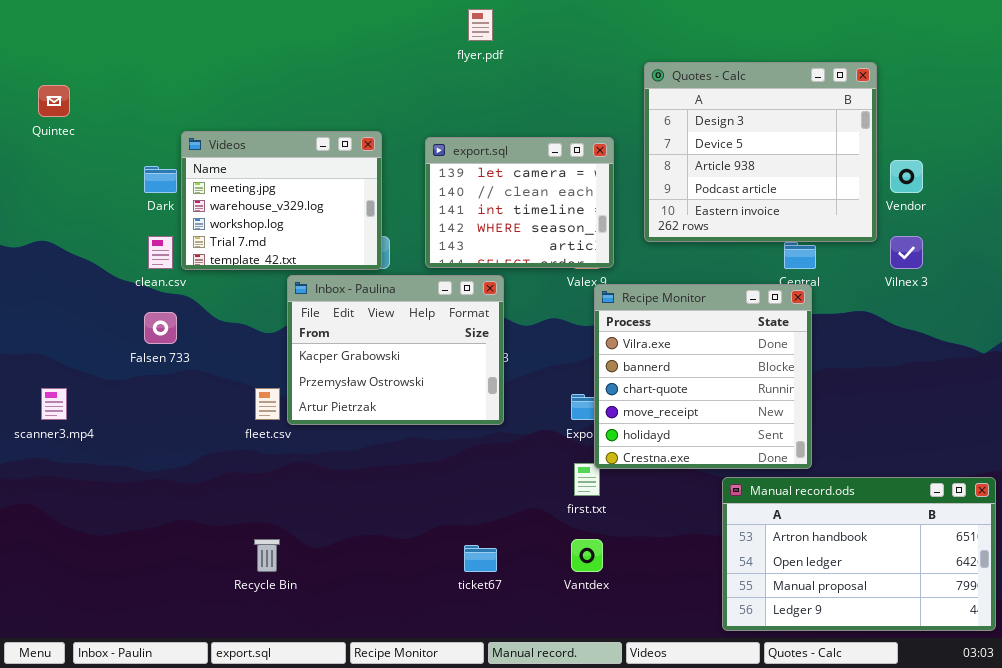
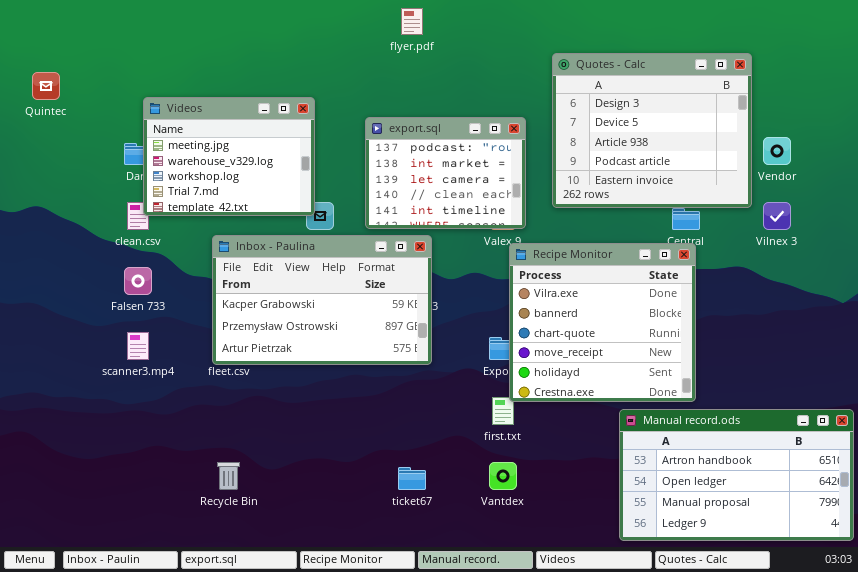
Videos: [181,131,382,270] -> [143,97,315,216], moved
export.sql: [425,137,614,268] -> [365,117,526,229], scrolled up 2 rows
Inbox - Paulina: [287,275,504,425] -> [212,235,432,365], resized
scanner3.mp4: [41,388,67,420] -> [127,332,149,360], moved

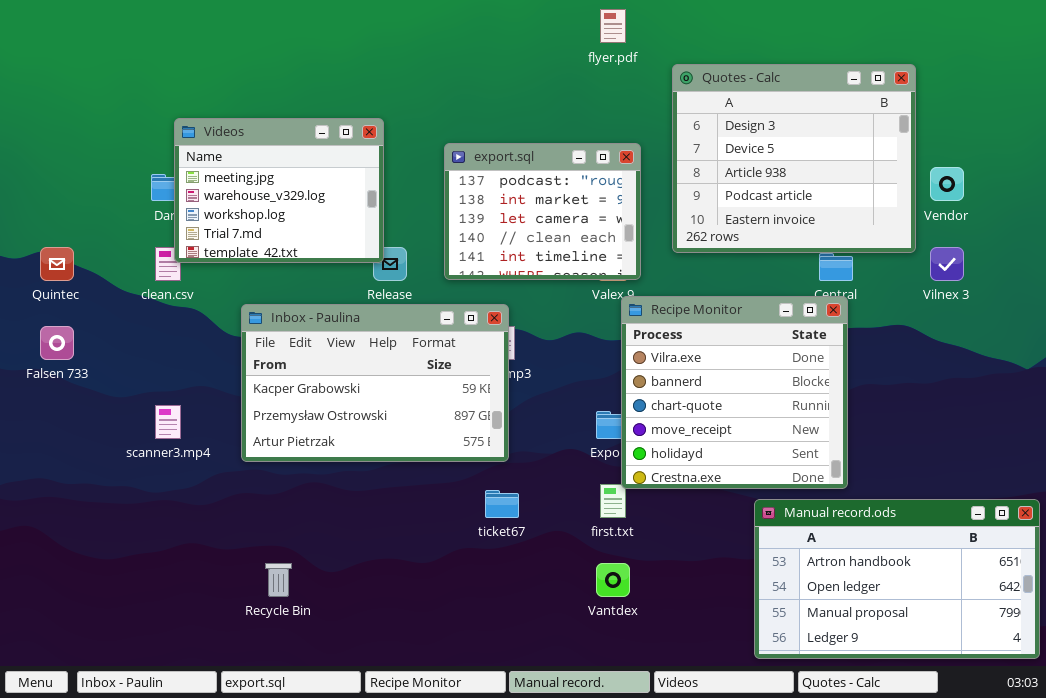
flyer.pdf: [401,8,423,35] -> [600,9,626,43], moved
Quintec: [32,72,60,100] -> [40,247,74,281], moved
Inbox - Paulina: [212,235,432,365] -> [241,304,509,462], moved
Falsen 733: [124,267,152,295] -> [40,326,74,360], moved
ticket67: [398,467,426,490] -> [485,490,519,518], moved

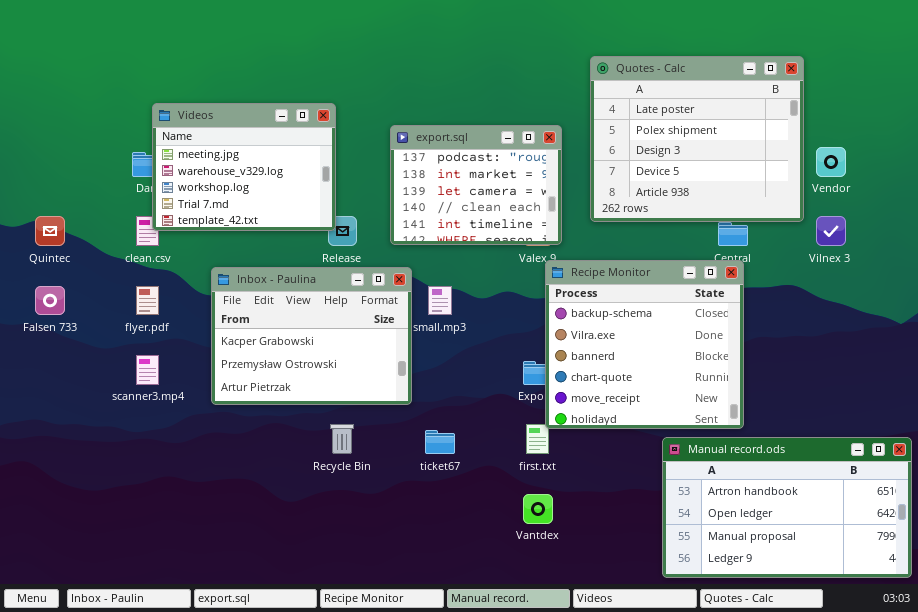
flyer.pdf: [600,9,626,43] -> [136,286,159,315], moved
Quotes - Calc: [672,64,916,253] -> [590,56,804,222], scrolled up 2 rows
Recipe Monitor: [621,296,848,489] -> [545,260,744,429], scrolled up 1 row
Inbox - Paulina: [241,304,509,462] -> [211,267,412,405], resized
Recycle Bin: [265,563,292,597] -> [330,424,354,454], moved

